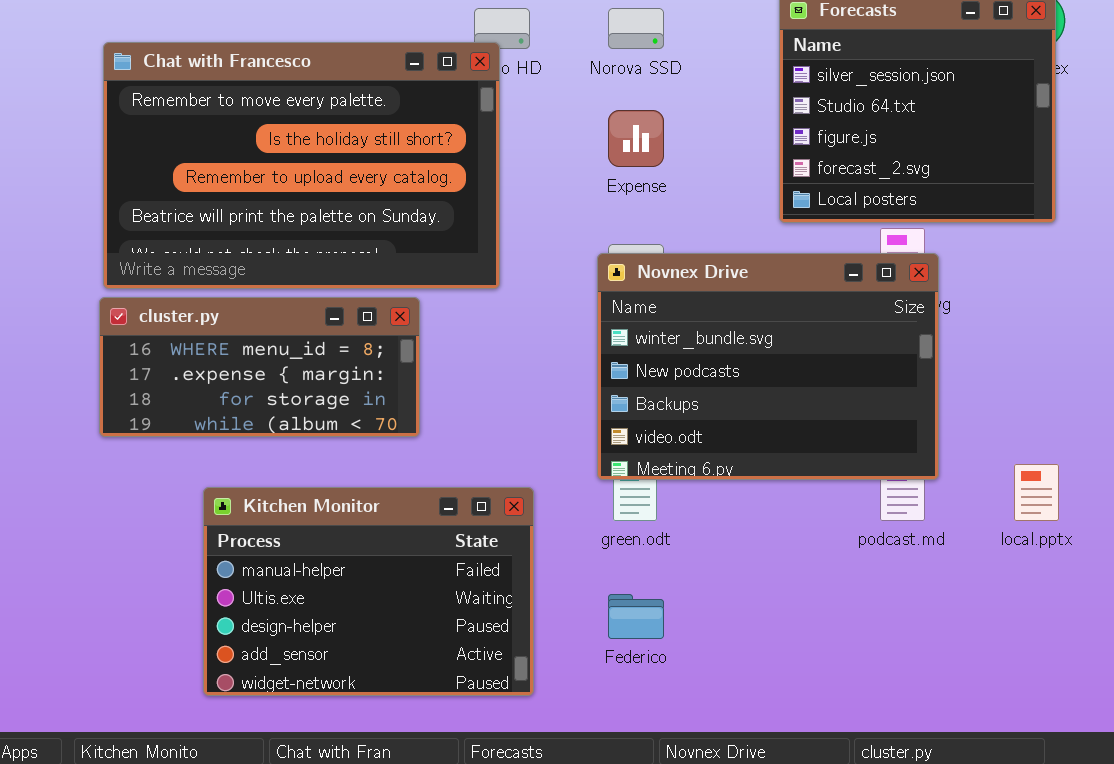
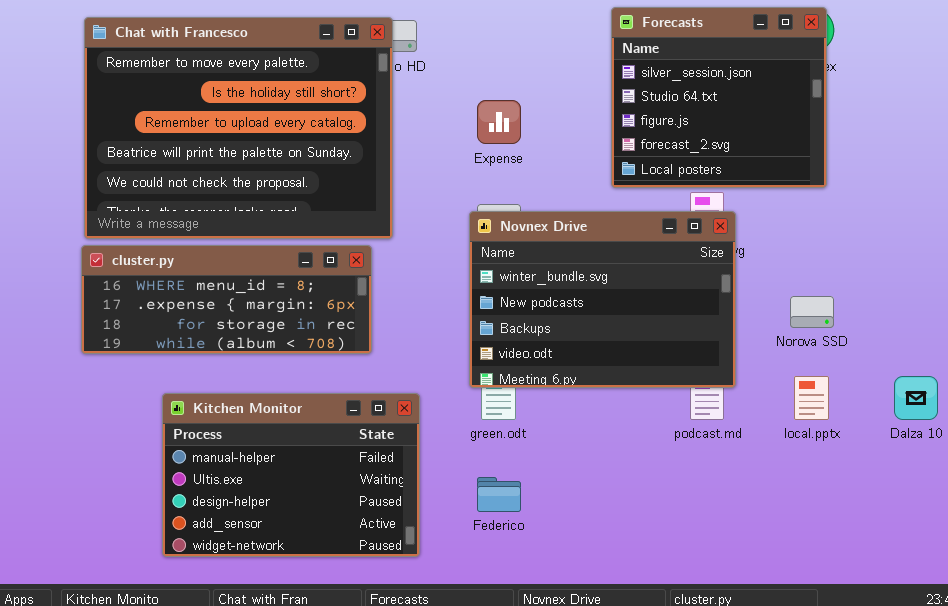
Norova SSD: [608,8,664,49] -> [790,296,834,328], moved
Chat with Francesco: [103,42,500,289] -> [84,17,393,239], resized
cluster.py: [99,297,420,437] -> [81,245,372,354], resized

